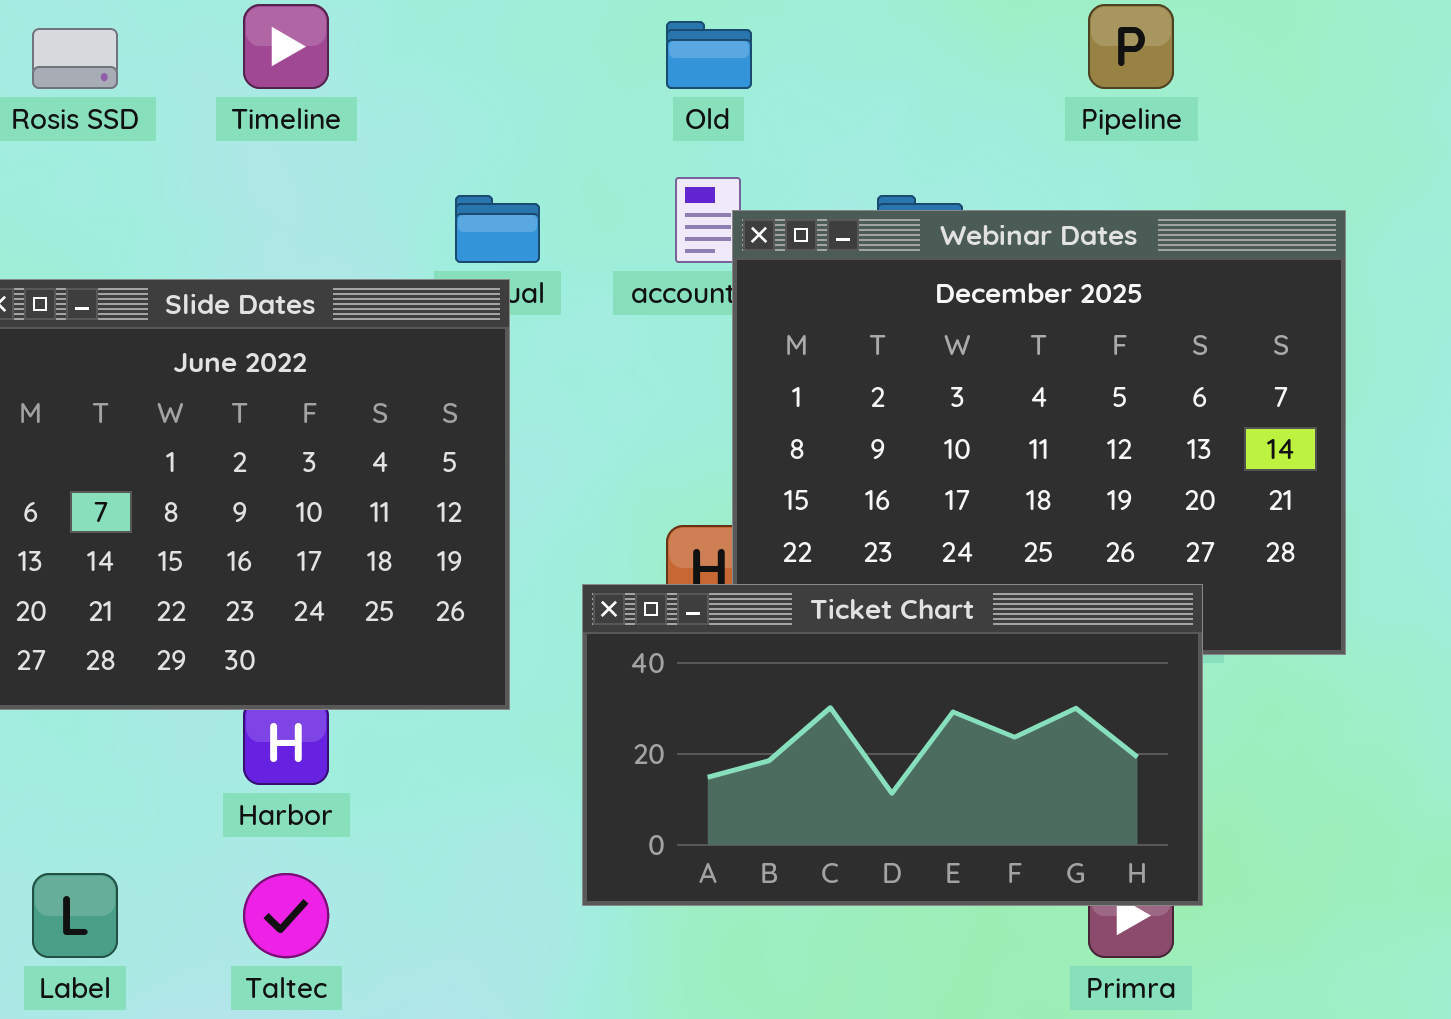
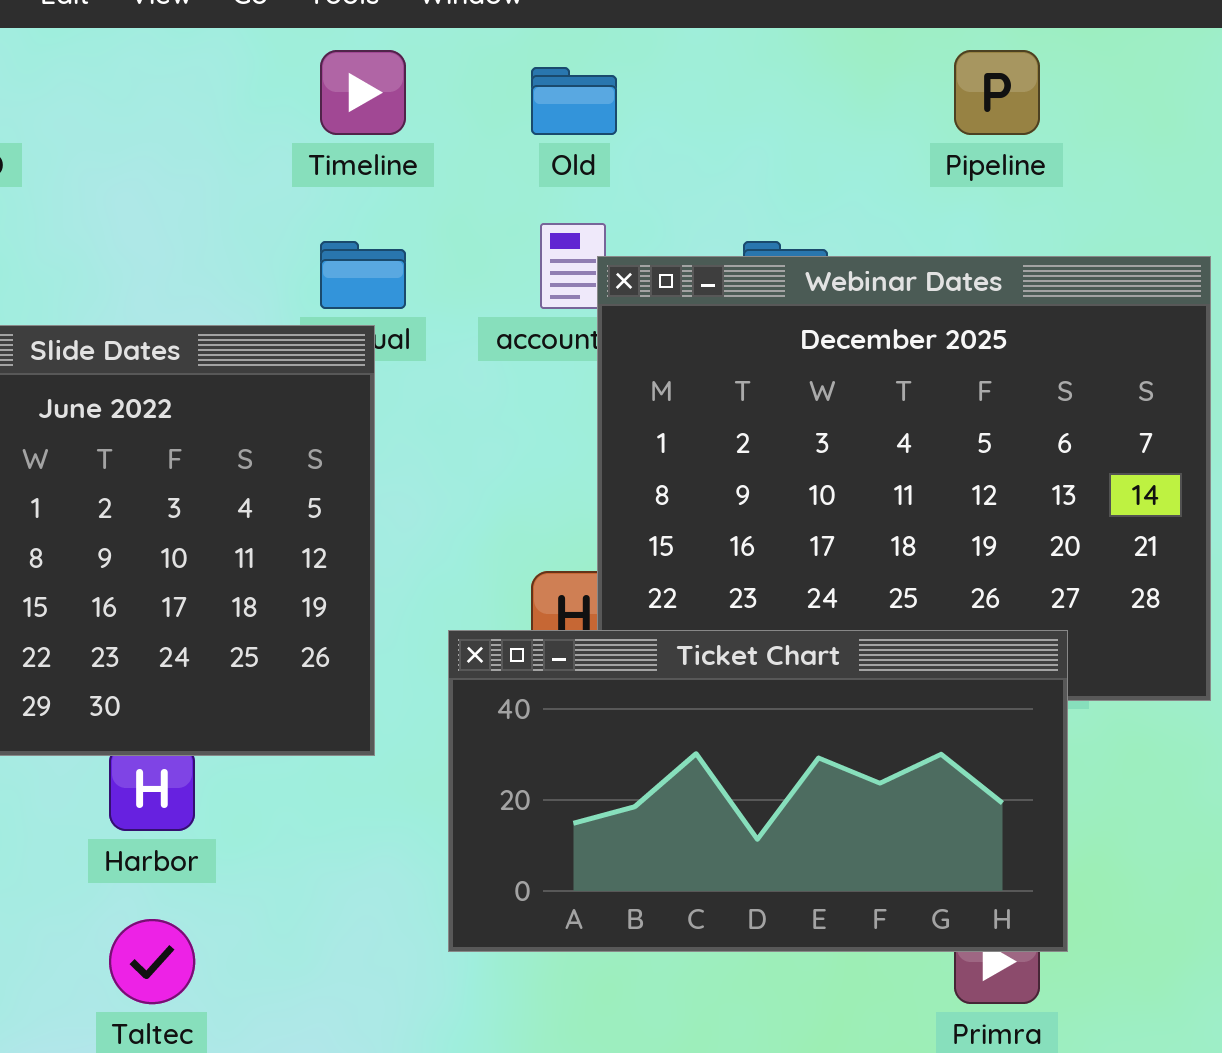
Timeline: [243,4,329,89] -> [320,50,406,135], moved

